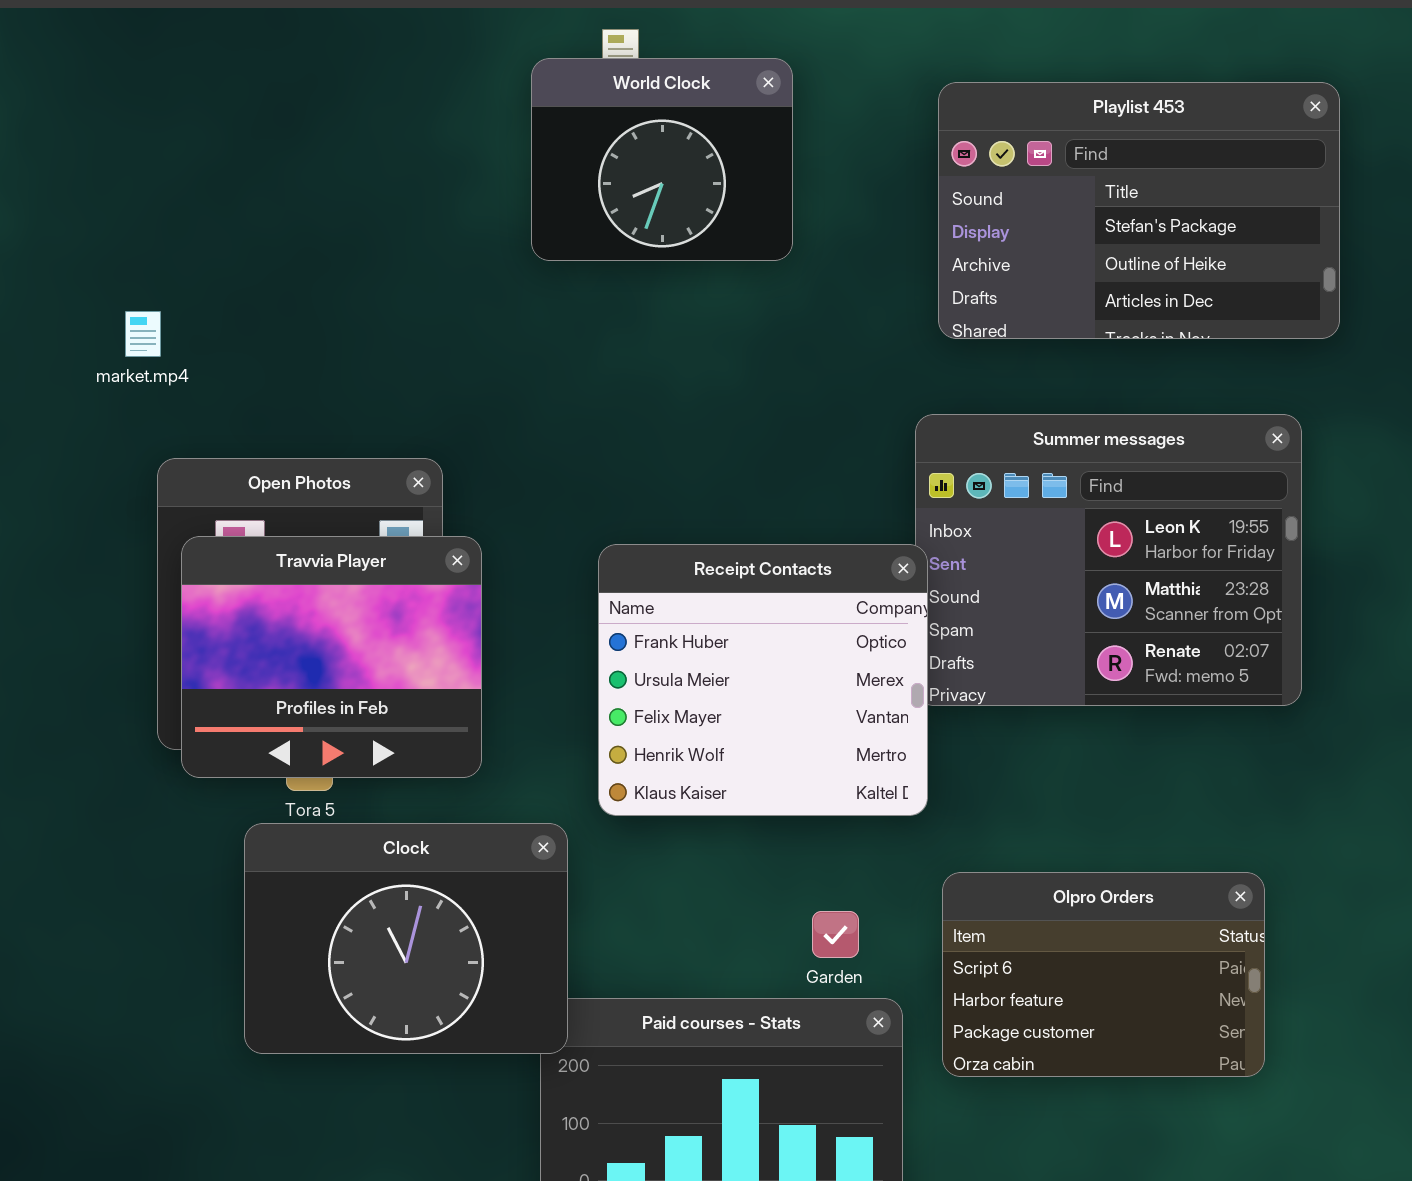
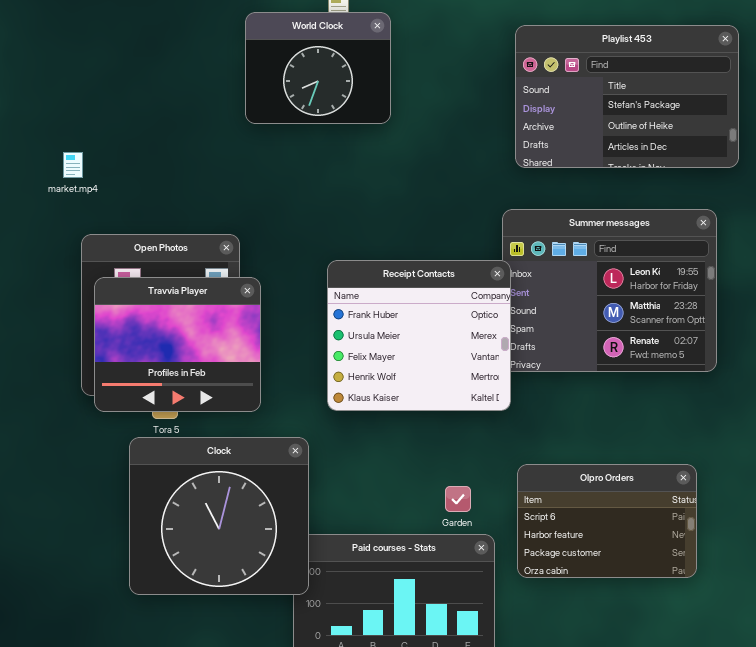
World Clock: [531,58,793,261] -> [245,12,391,124], moved
Receipt Contacts: [598,544,928,816] -> [327,260,511,411], moved
Clock: [244,823,568,1054] -> [129,437,309,595], resized

